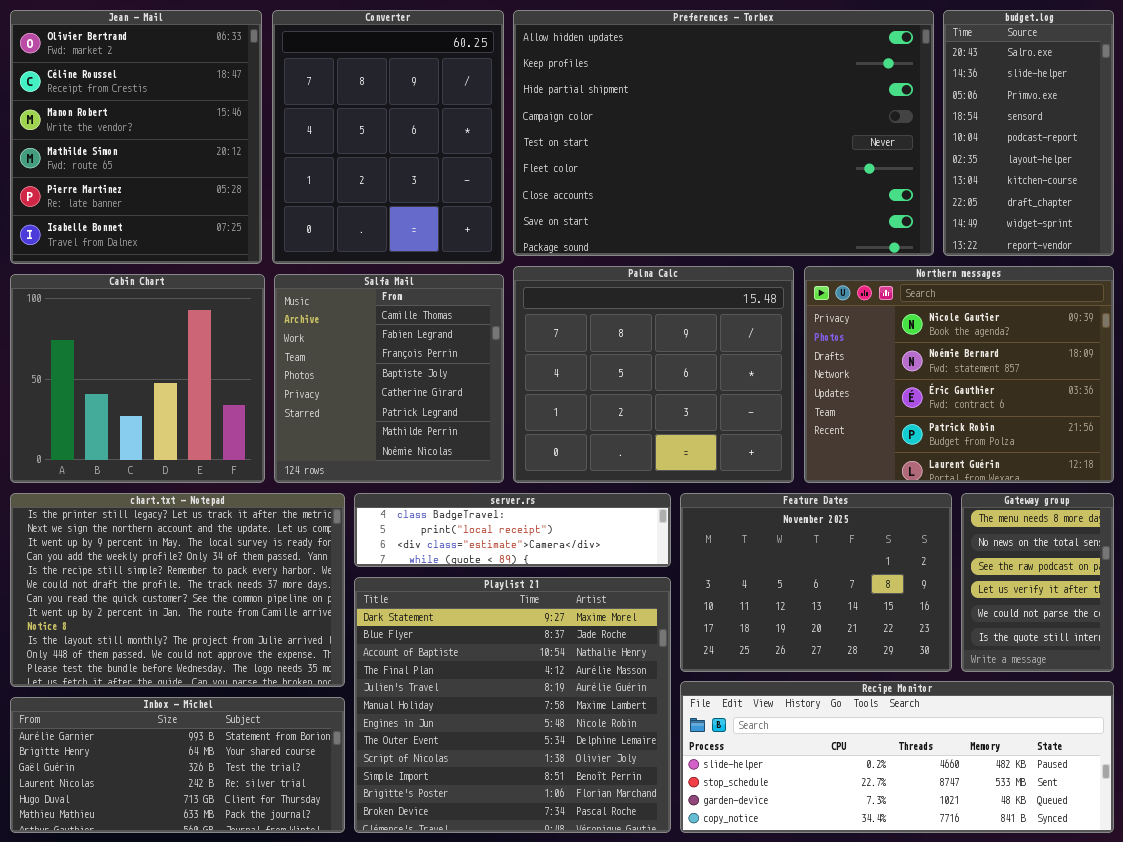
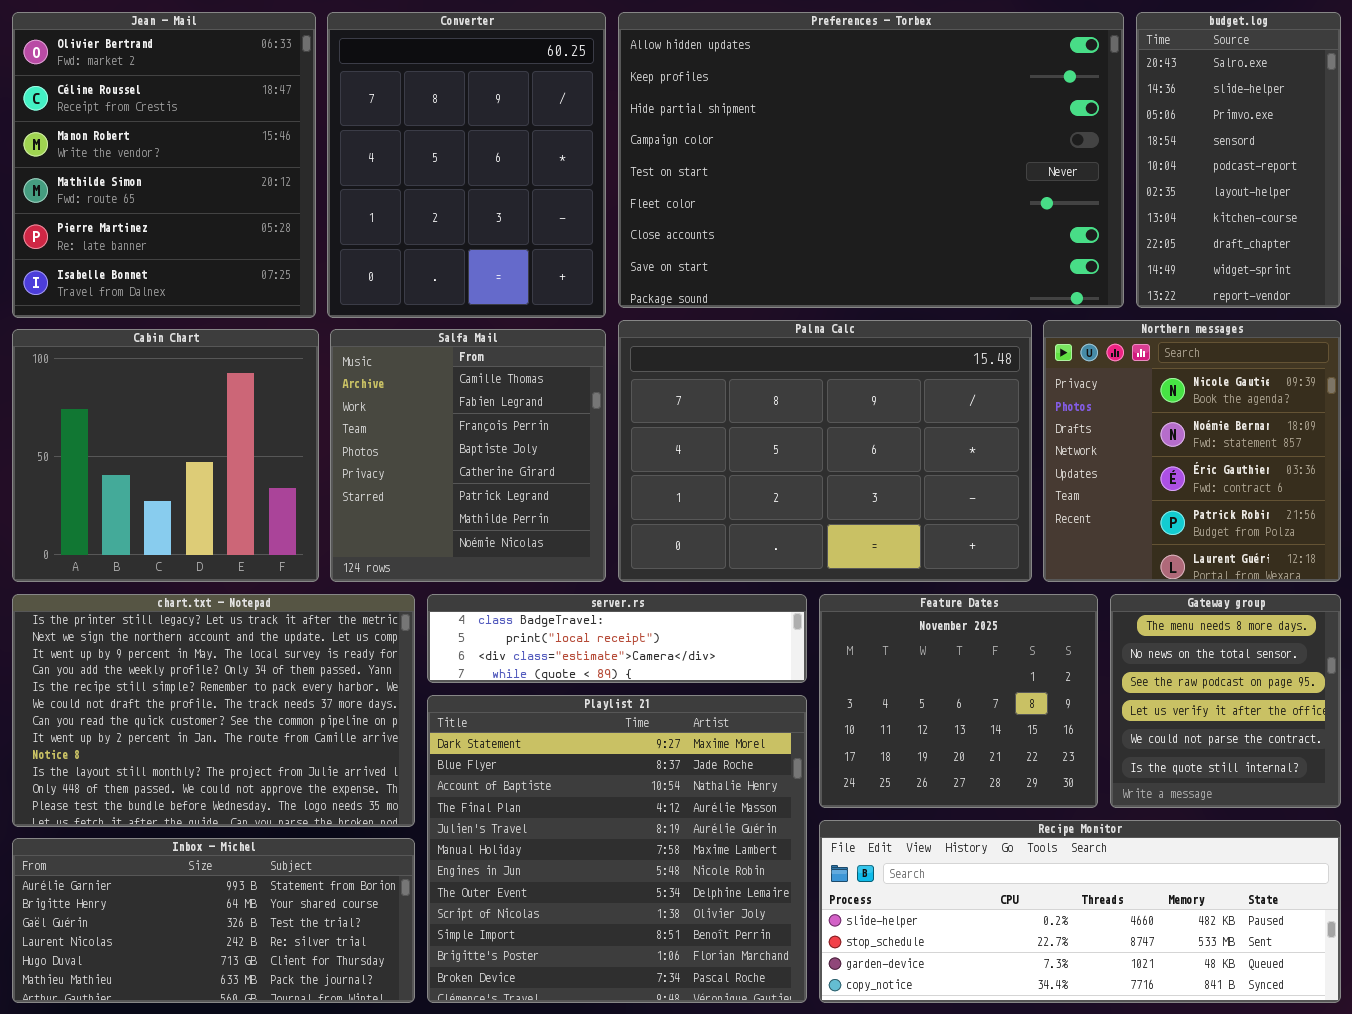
Palna Calc: [513,266,794,483] -> [618,320,1032,582], resized
Northern messages: [804,266,1114,483] -> [1043,320,1341,582], resized
Feature Dates: [680,493,952,672] -> [819,594,1098,808], resized
Gateway group: [961,493,1114,672] -> [1110,594,1341,808], resized

